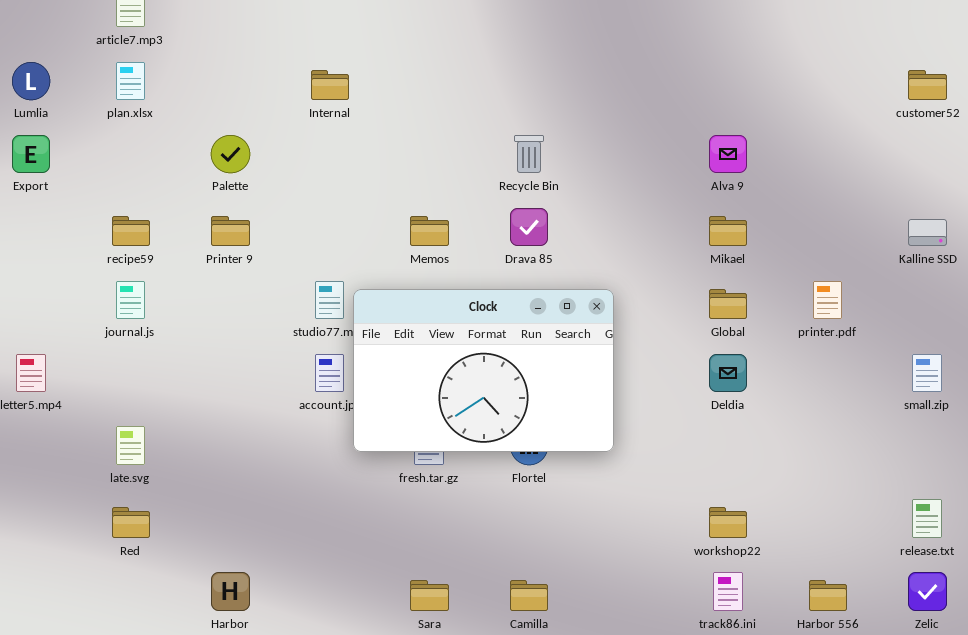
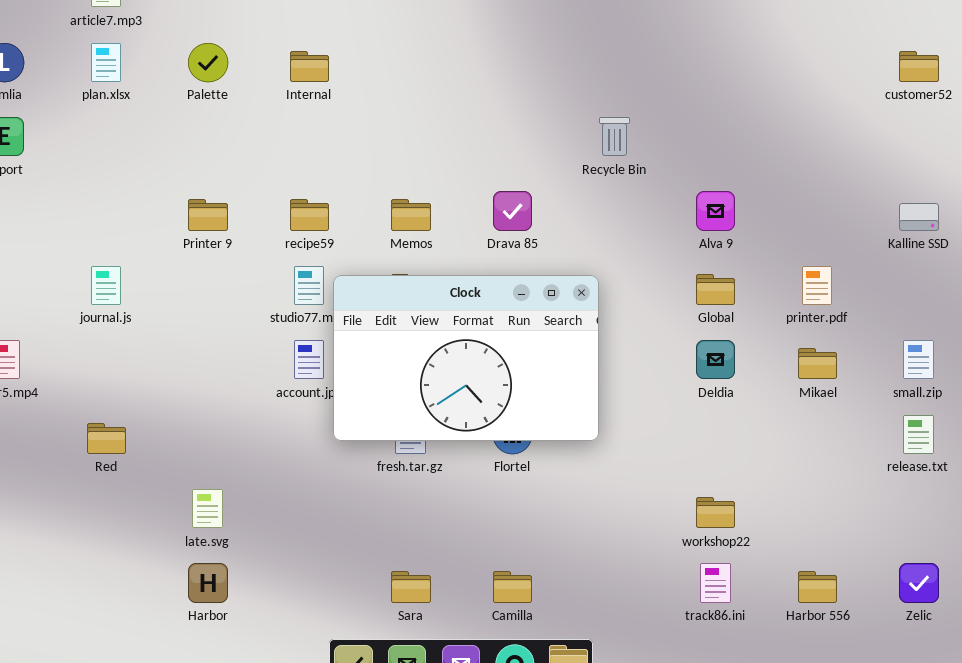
Palette: [211,135,250,173] -> [188,43,228,82], moved
Recycle Bin: [514,135,544,173] -> [599,117,630,156], moved
Alva 9: [709,135,747,173] -> [696,191,735,231], moved
recipe59: [112,216,150,246] -> [290,199,329,231], moved
Mikael: [709,216,747,246] -> [798,348,837,379], moved
late.svg: [116,426,145,465] -> [192,489,223,528], moved
release.txt: [912,499,942,538] -> [903,415,934,454], moved
Red: [112,507,150,538] -> [87,423,126,454], moved

